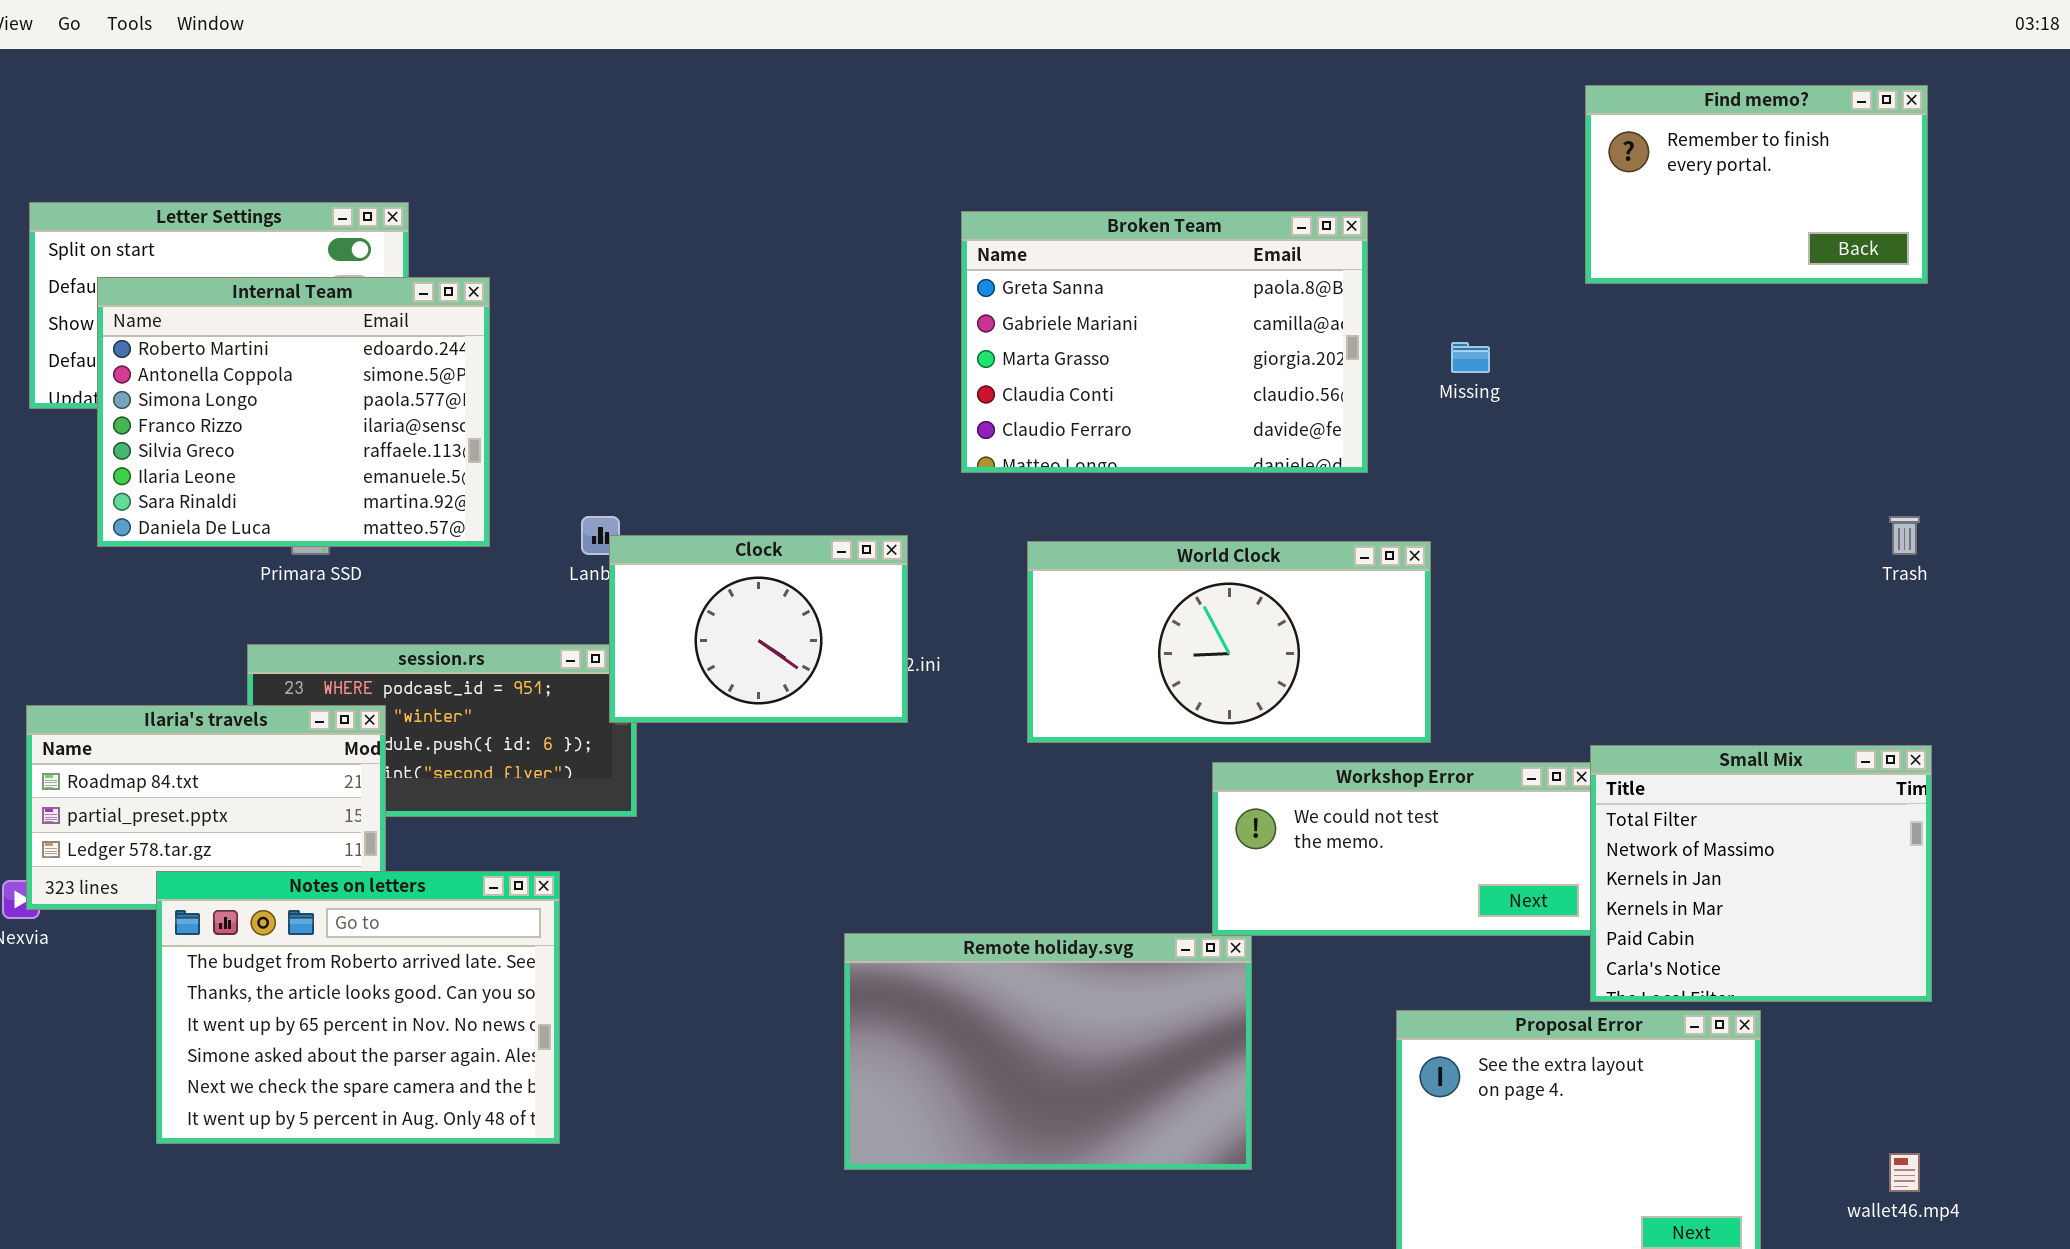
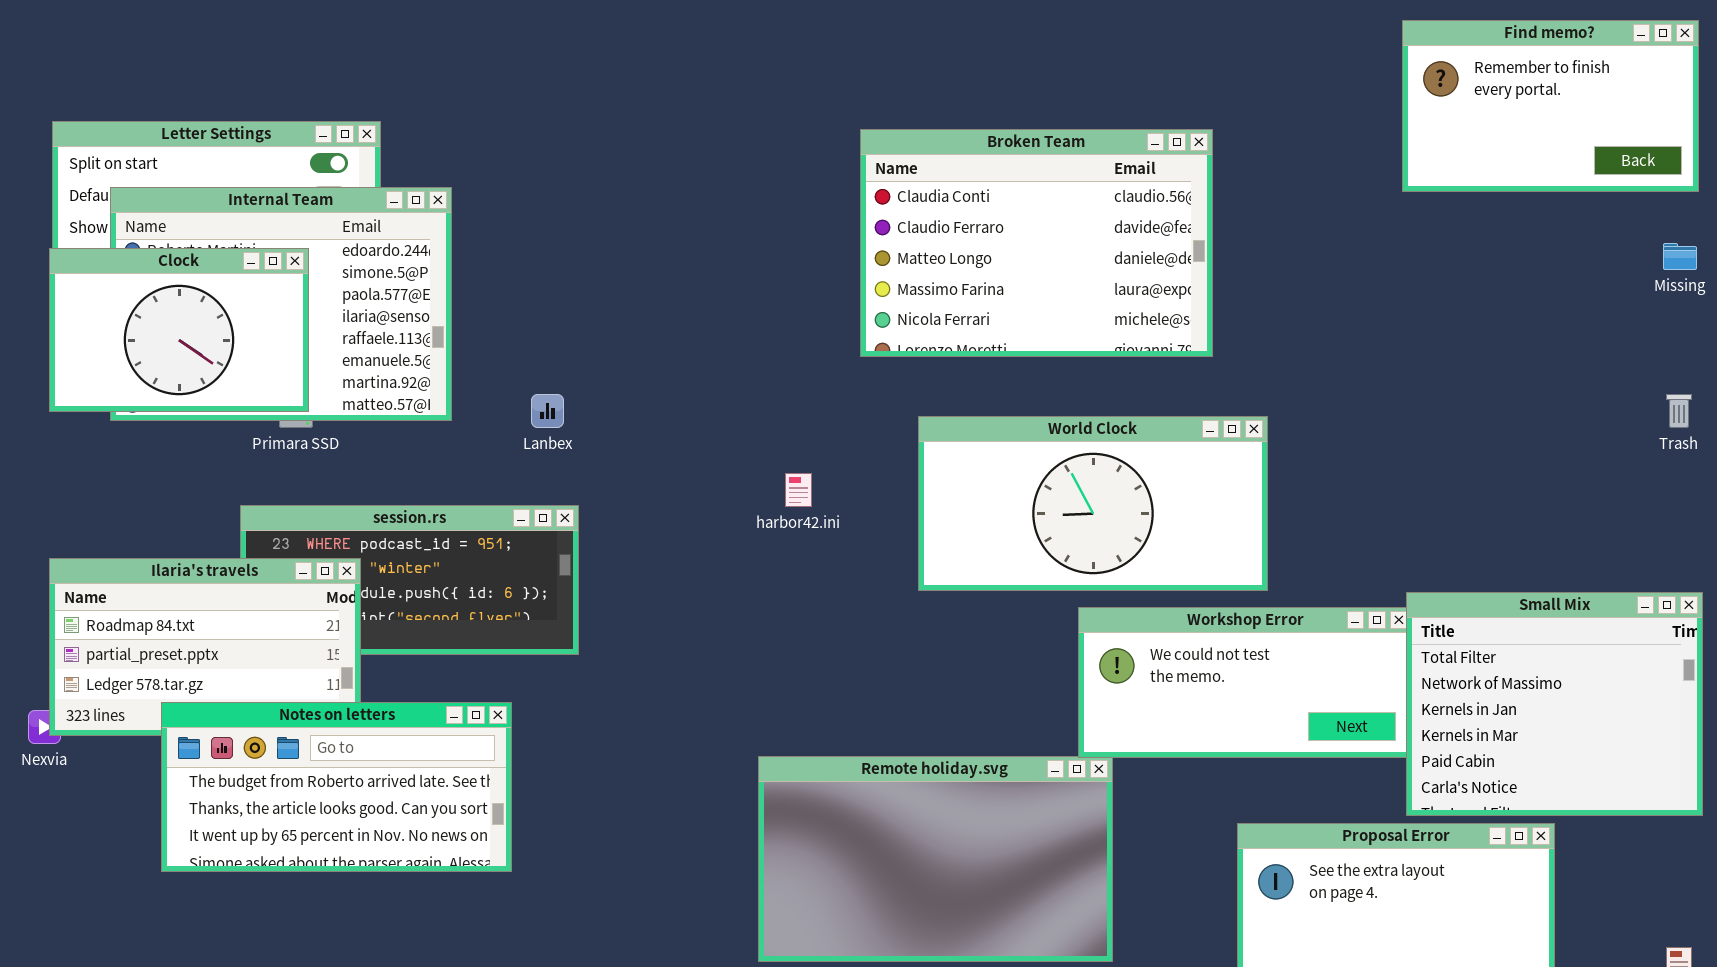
Broken Team: [961,211,1368,473] -> [860,129,1213,357], scrolled down 3 rows
Missing: [1451,342,1490,373] -> [1663,243,1697,270], moved
Clock: [609,535,908,723] -> [49,248,309,412], moved
Notes on letters: [156,871,560,1144] -> [161,702,512,872], resized

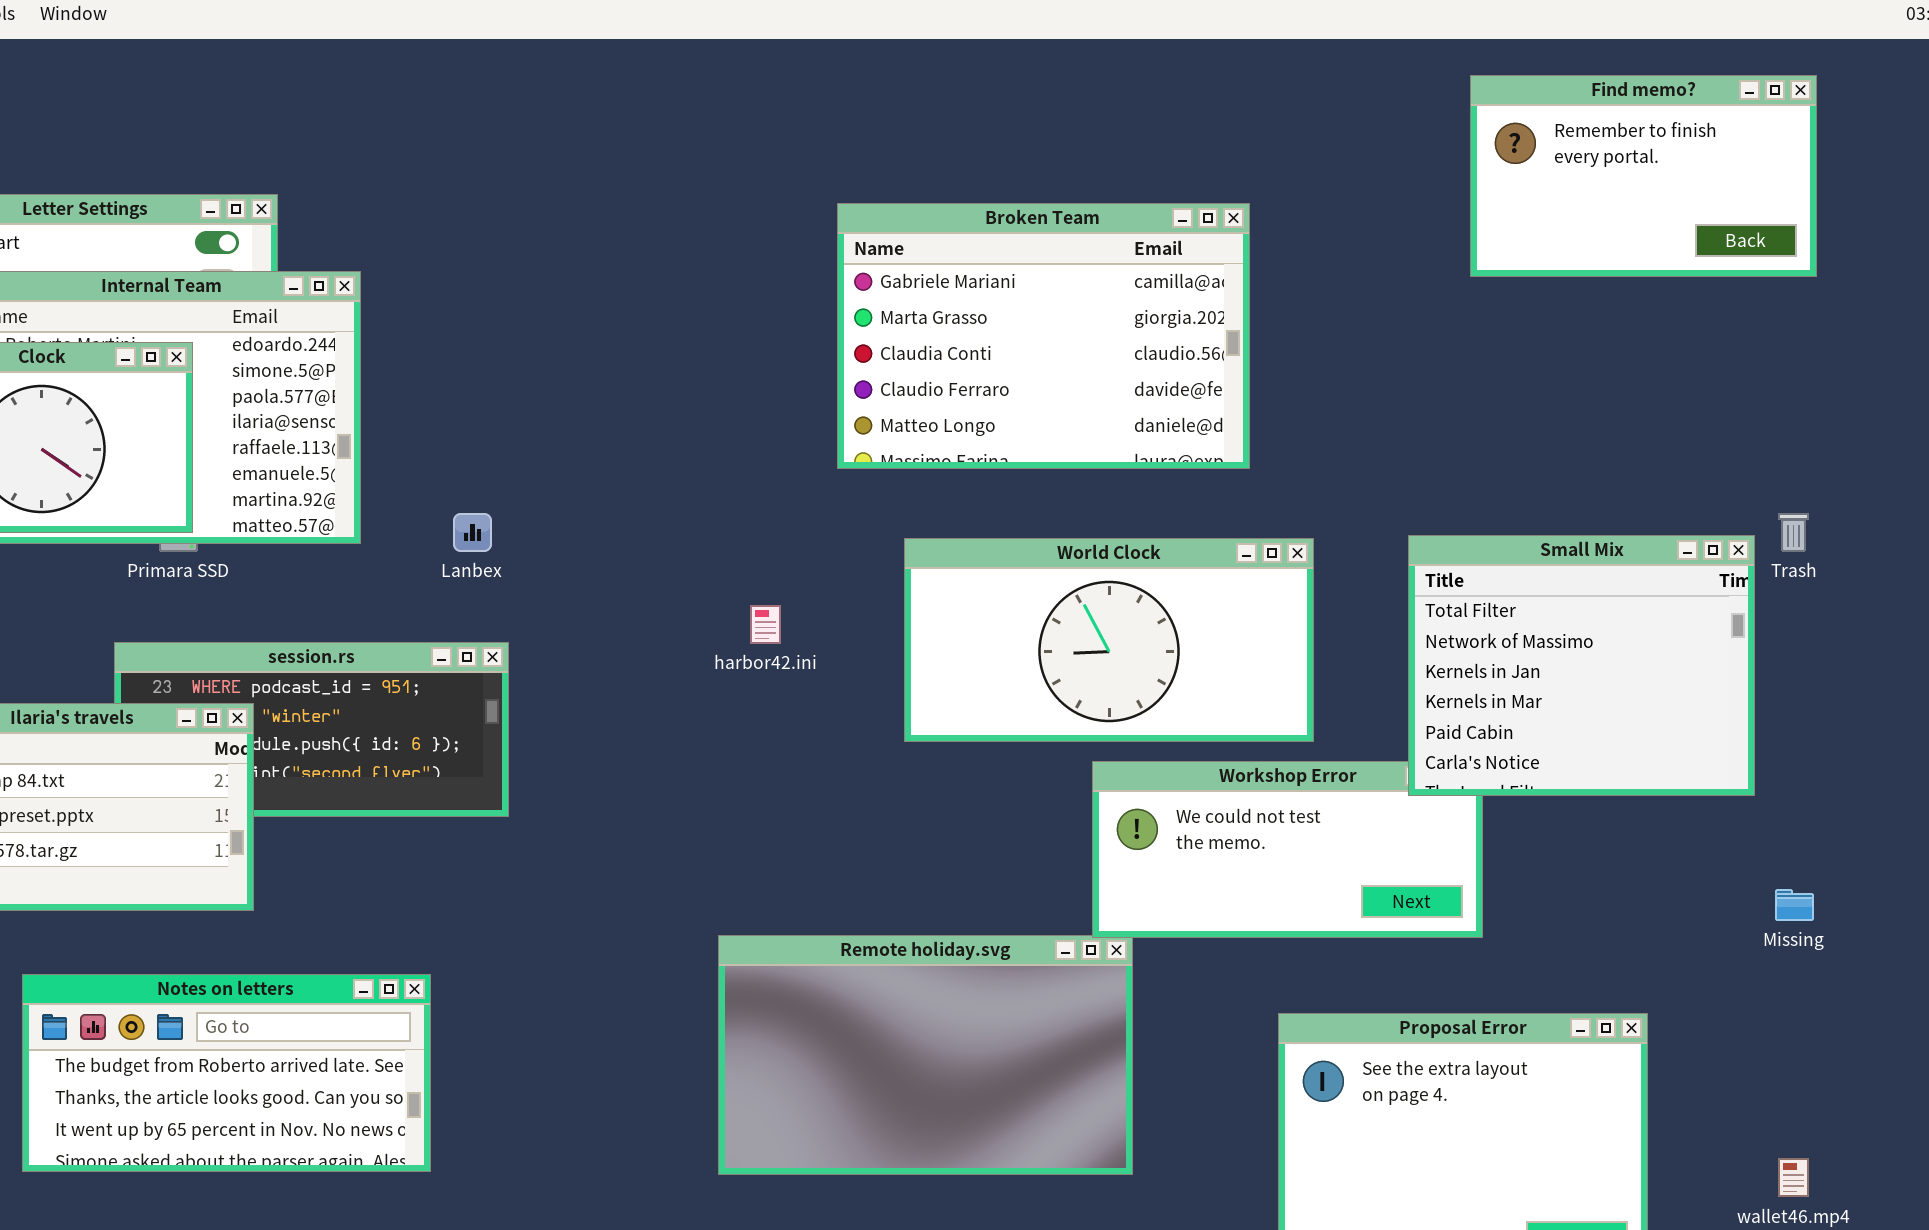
Broken Team: [860,129,1213,357] -> [837,203,1250,469], scrolled up 2 rows
Missing: [1663,243,1697,270] -> [1775,889,1814,921], moved
Small Mix: [1406,592,1703,816] -> [1408,535,1755,796], moved
Notes on letters: [161,702,512,872] -> [22,974,431,1172], moved

